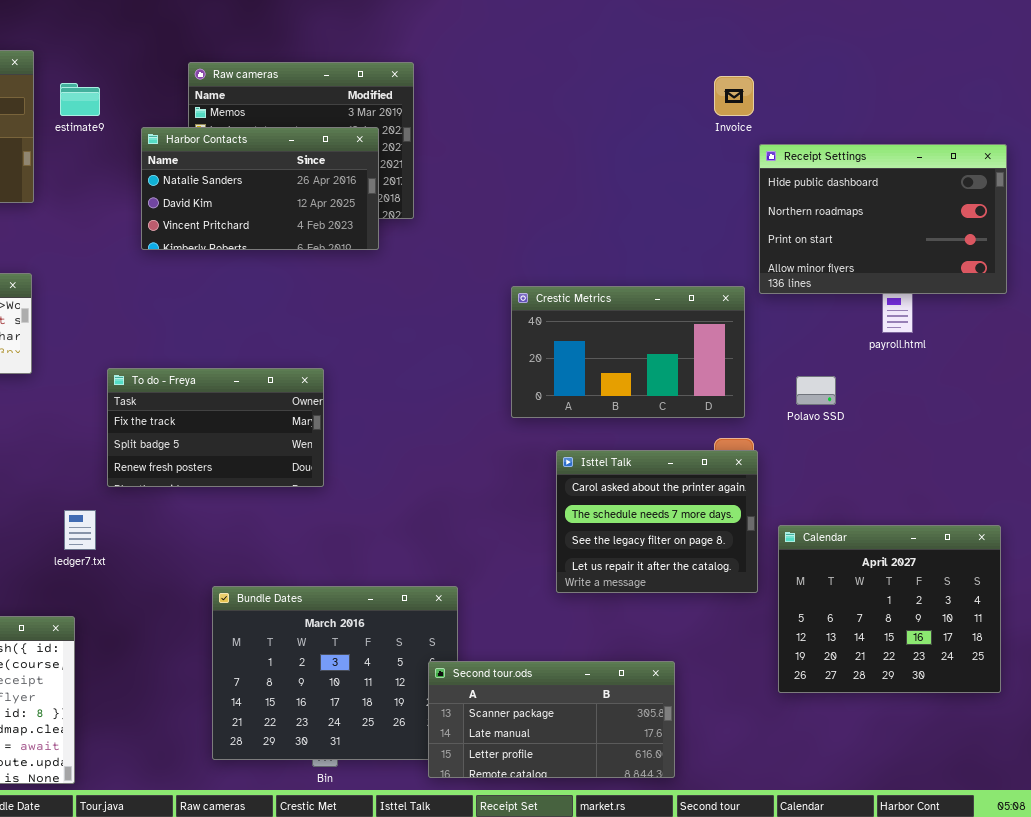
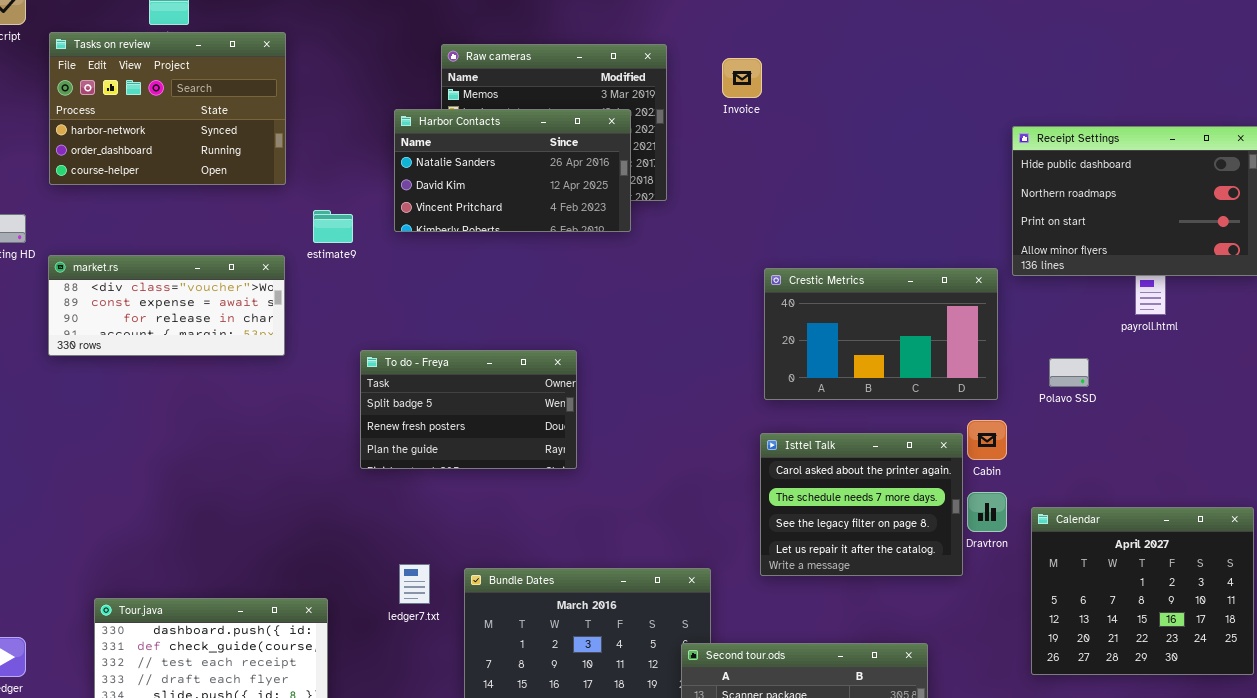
Invoice: [714,76,754,116] -> [722,58,762,98], moved
estimate9: [60,83,100,116] -> [313,210,353,243], moved
To do - Freya: [107,368,324,487] -> [360,350,577,469], scrolled down 1 row
Isttel Talk: [556,450,758,593] -> [760,433,963,576], moved
ledger7.txt: [64,510,96,550] -> [399,564,430,604], moved

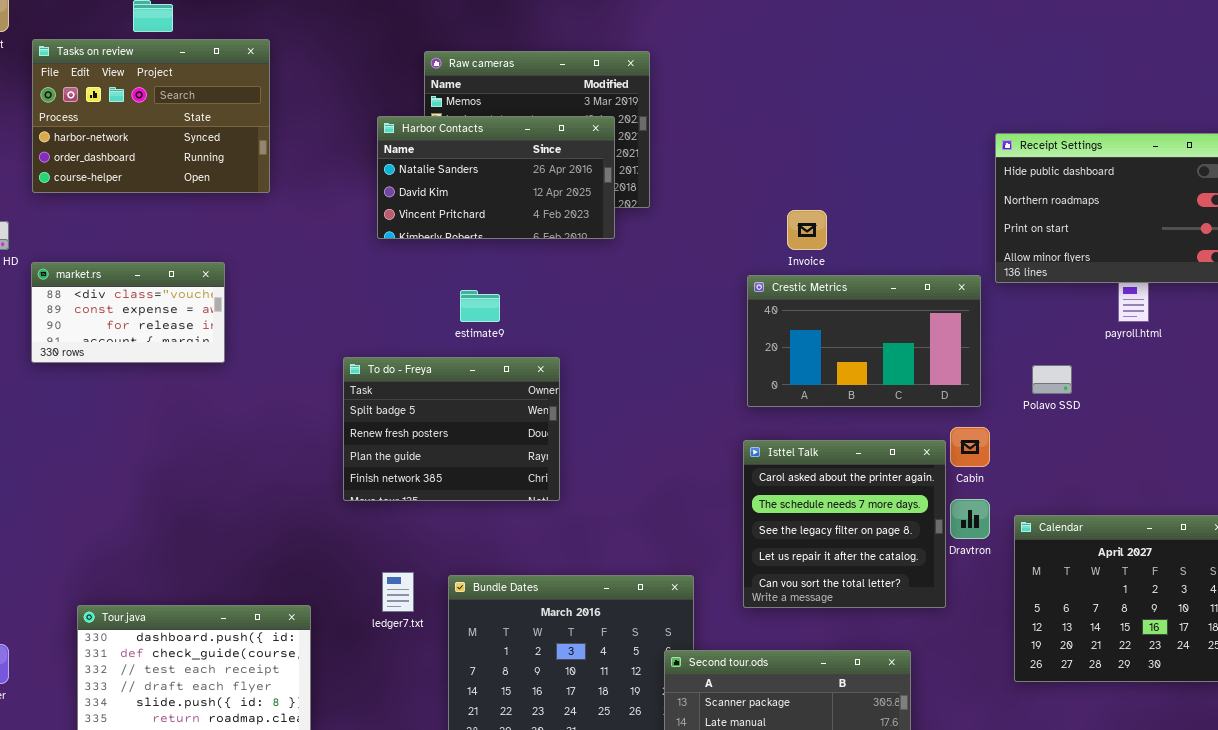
Invoice: [722,58,762,98] -> [787,210,827,250], moved
estimate9: [313,210,353,243] -> [460,290,500,322], moved
market.rs: [48,255,285,356] -> [31,262,225,363], resized
To do - Freya: [360,350,577,469] -> [343,357,560,501], resized
Isttel Talk: [760,433,963,576] -> [743,440,946,608], resized

